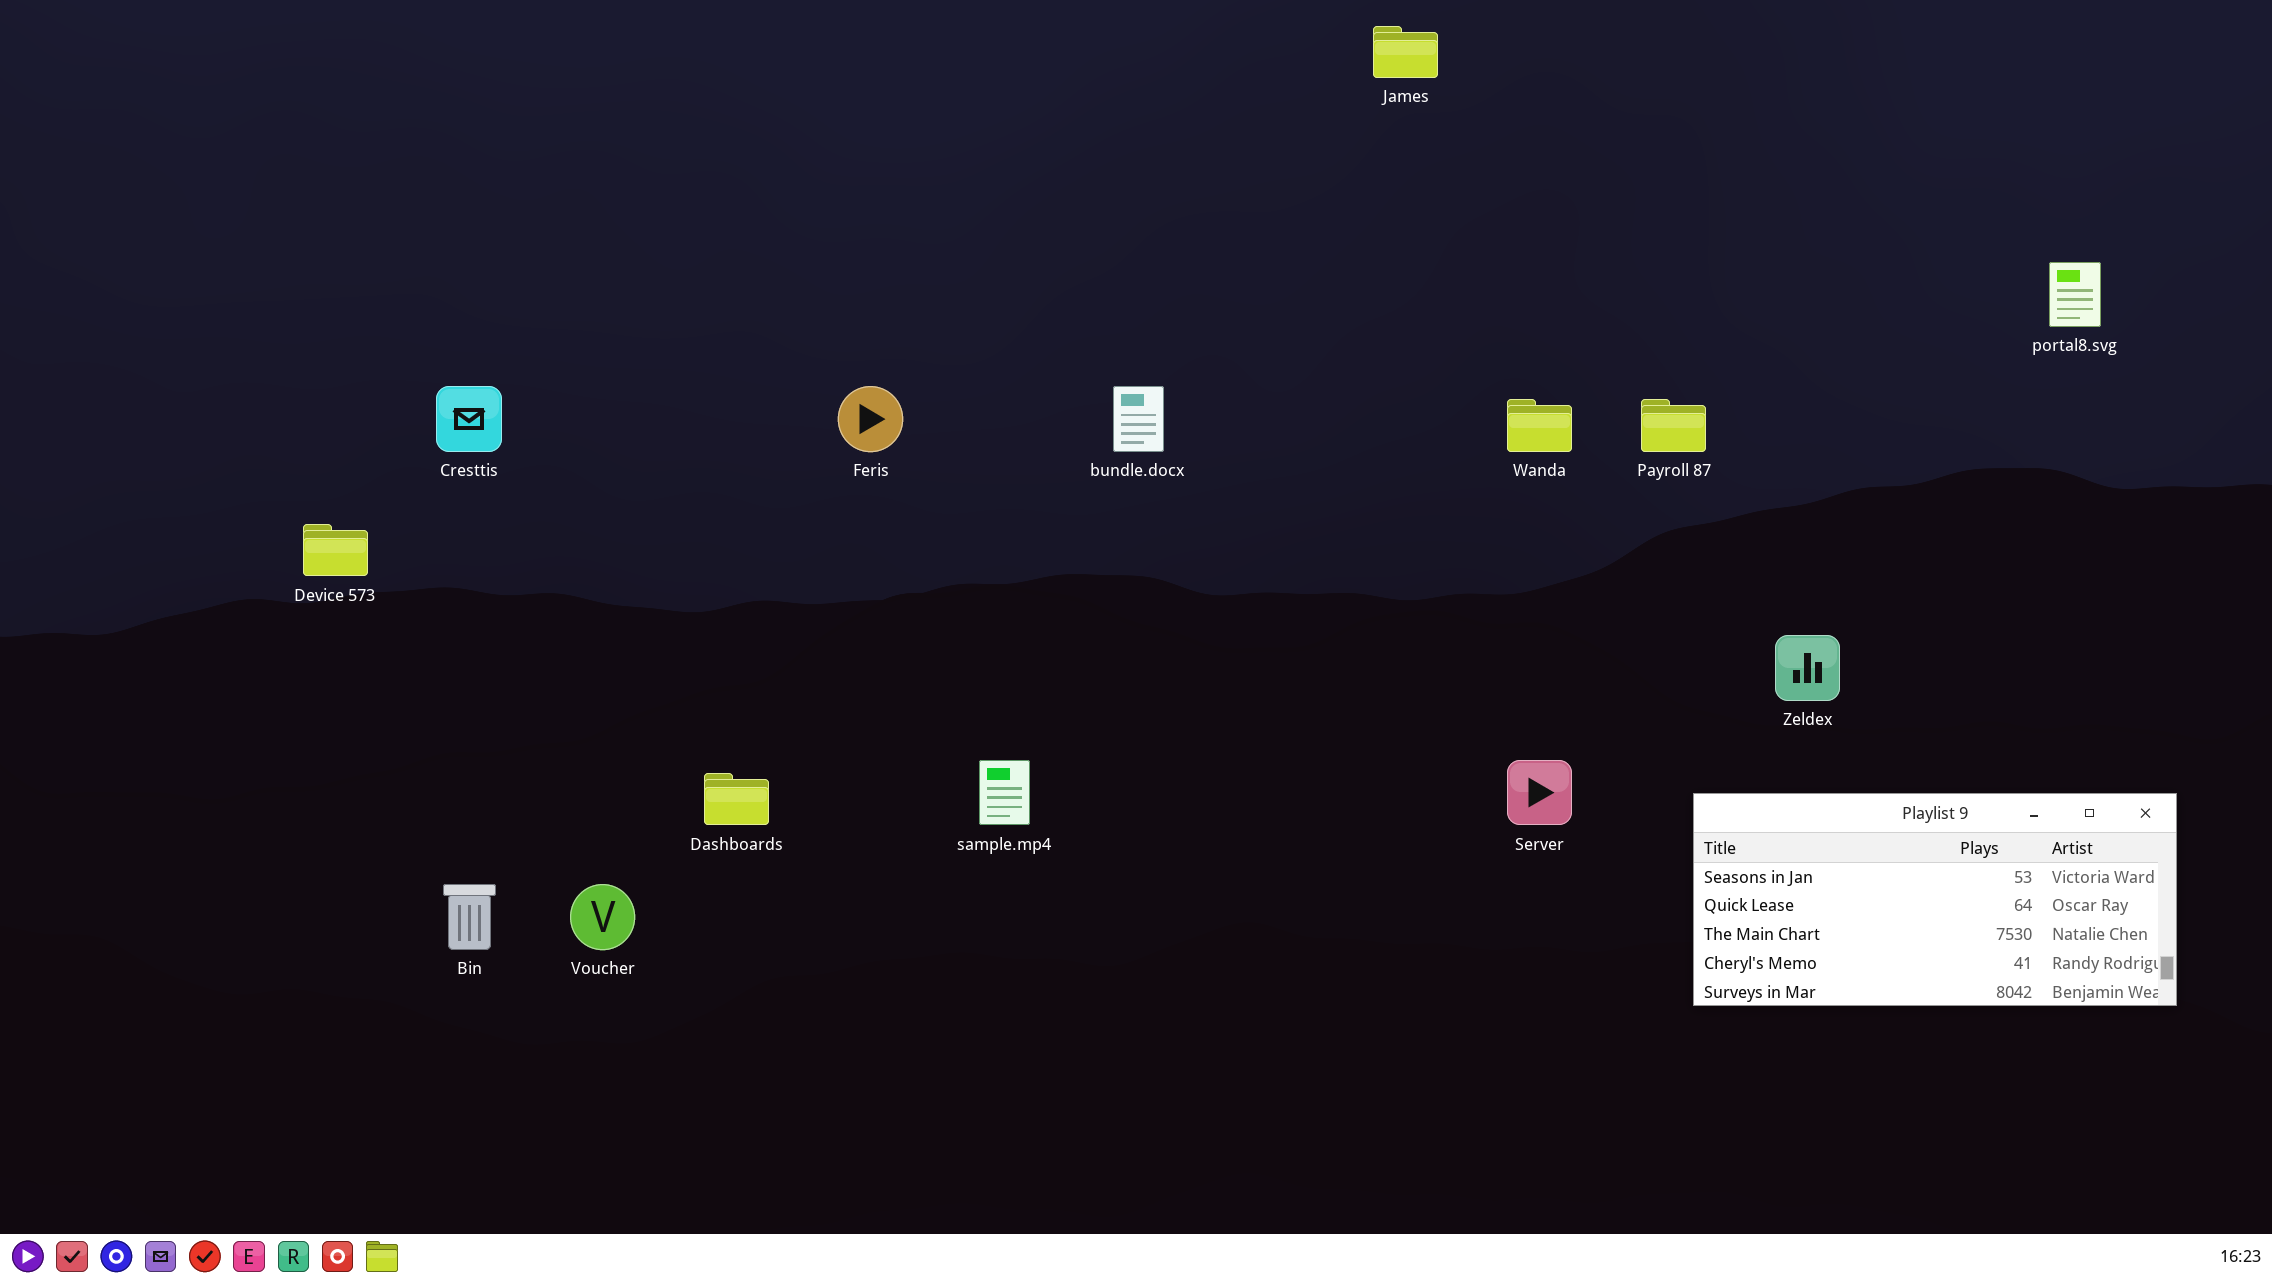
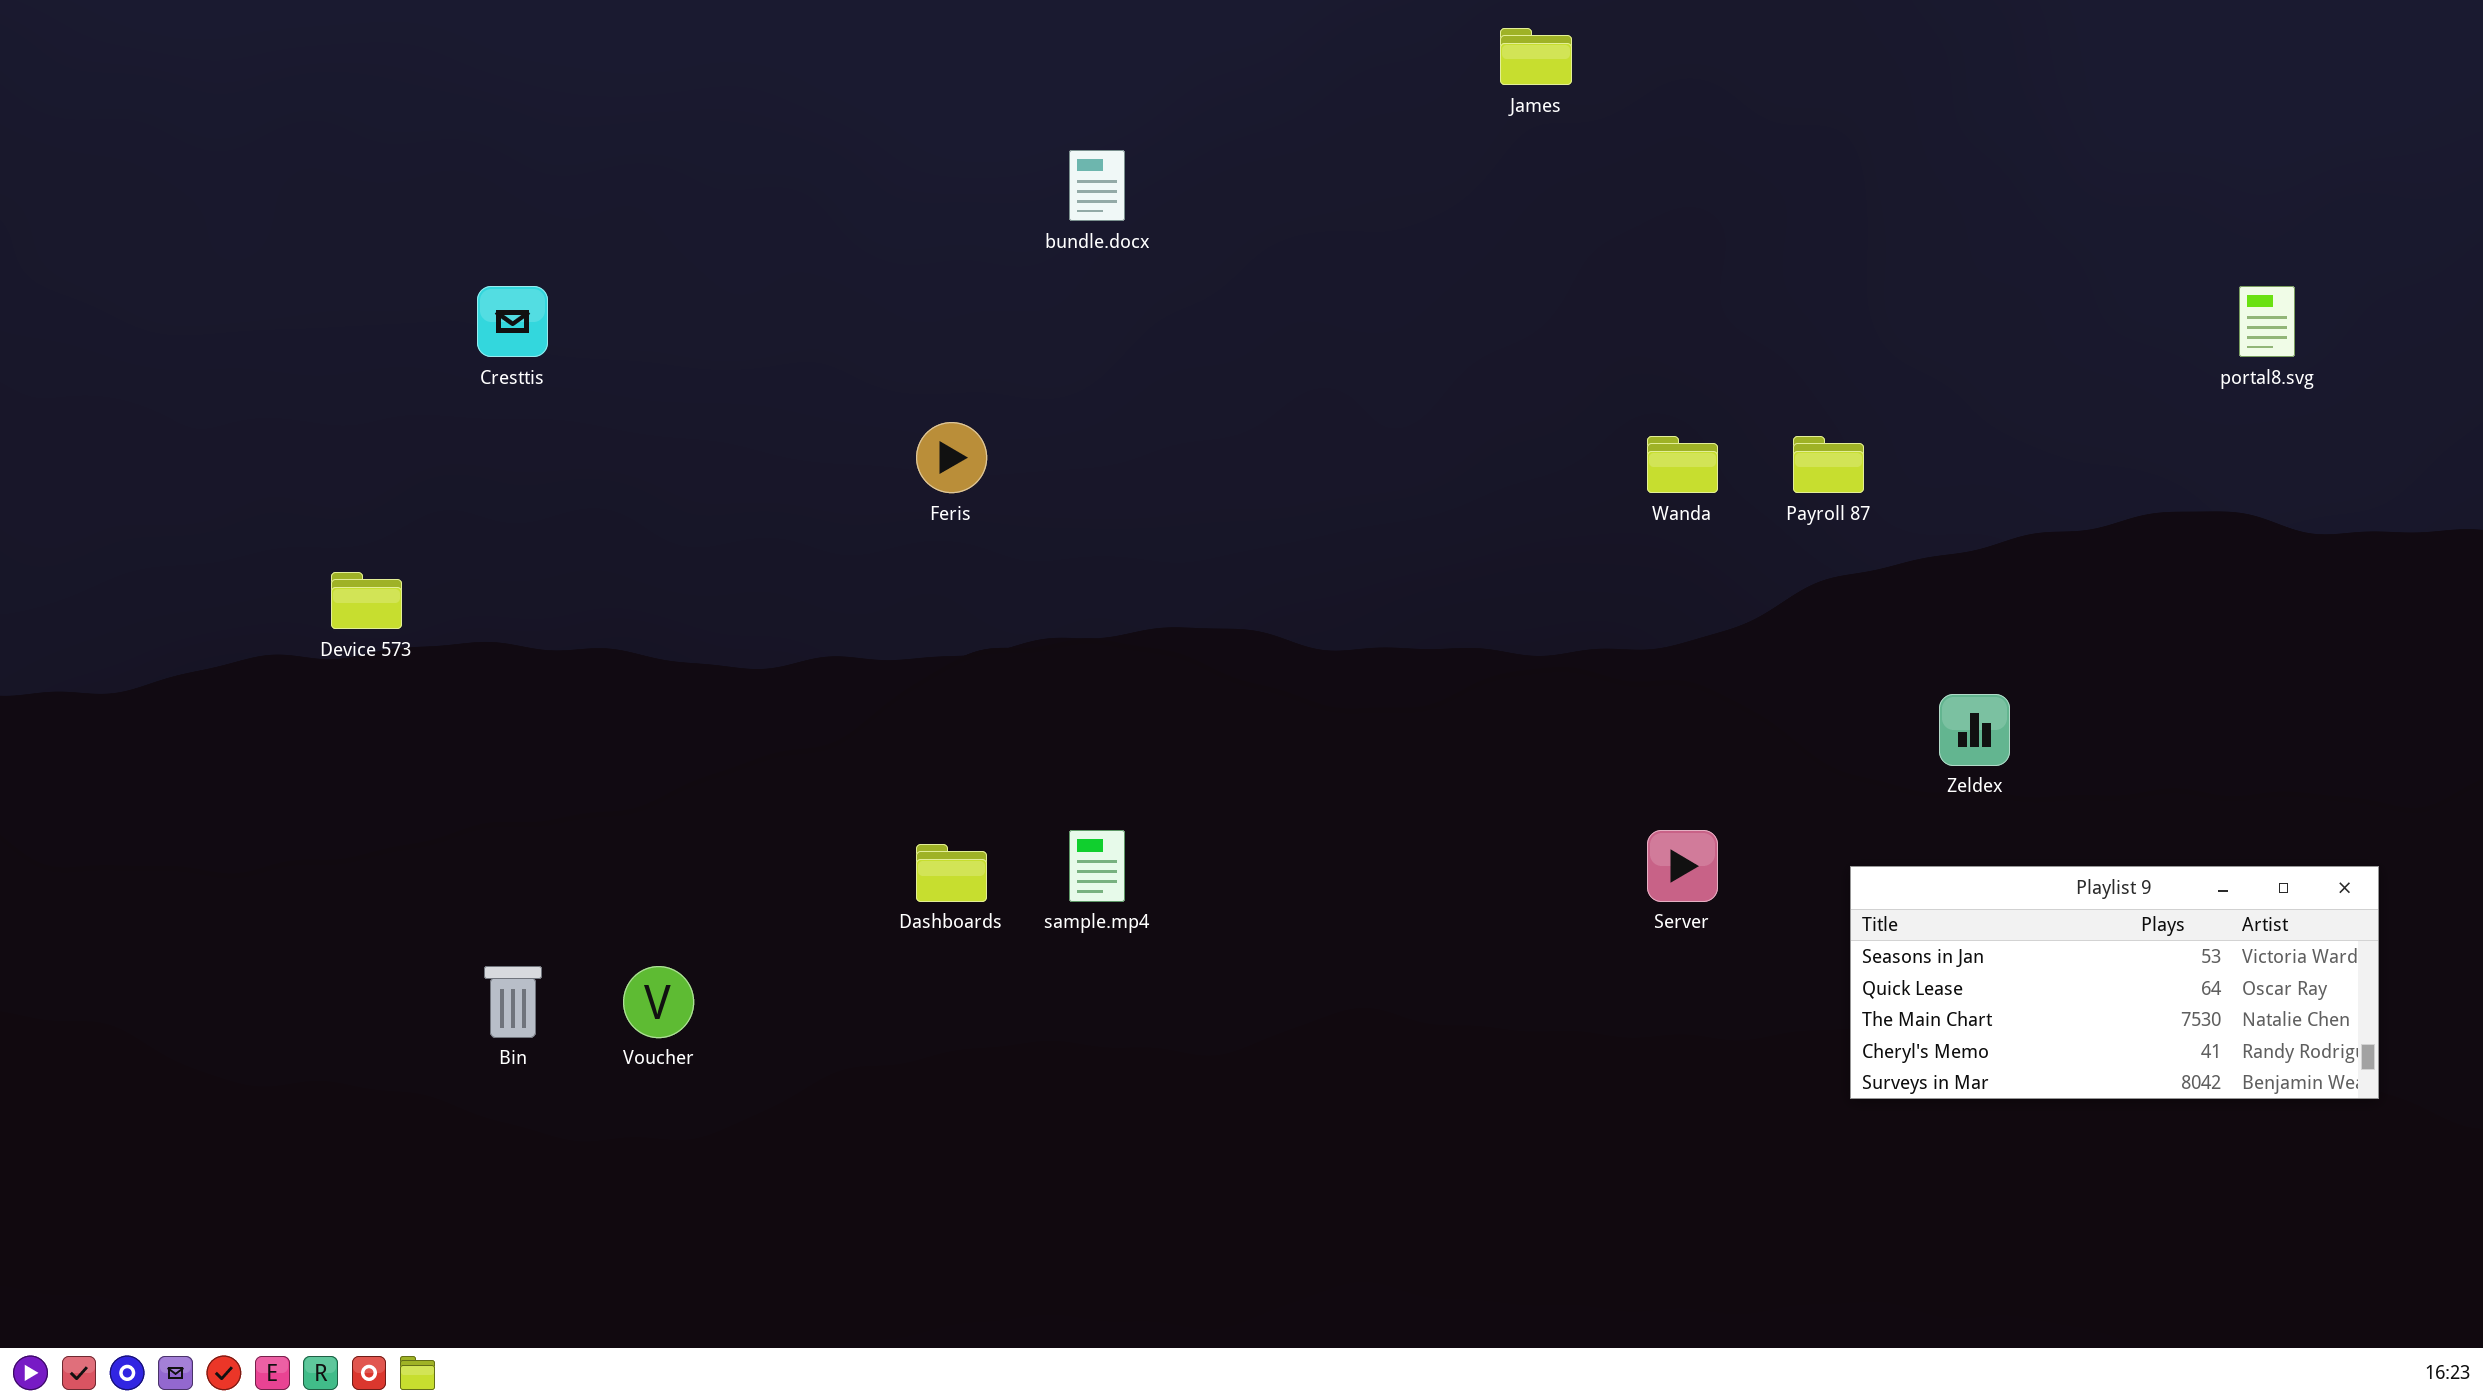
Cresttis: [436,386,502,452] -> [477,286,548,357], moved
bundle.docx: [1113,386,1164,452] -> [1069,150,1125,221], moved
Dashboards: [704,773,769,825] -> [916,844,987,902], moved

